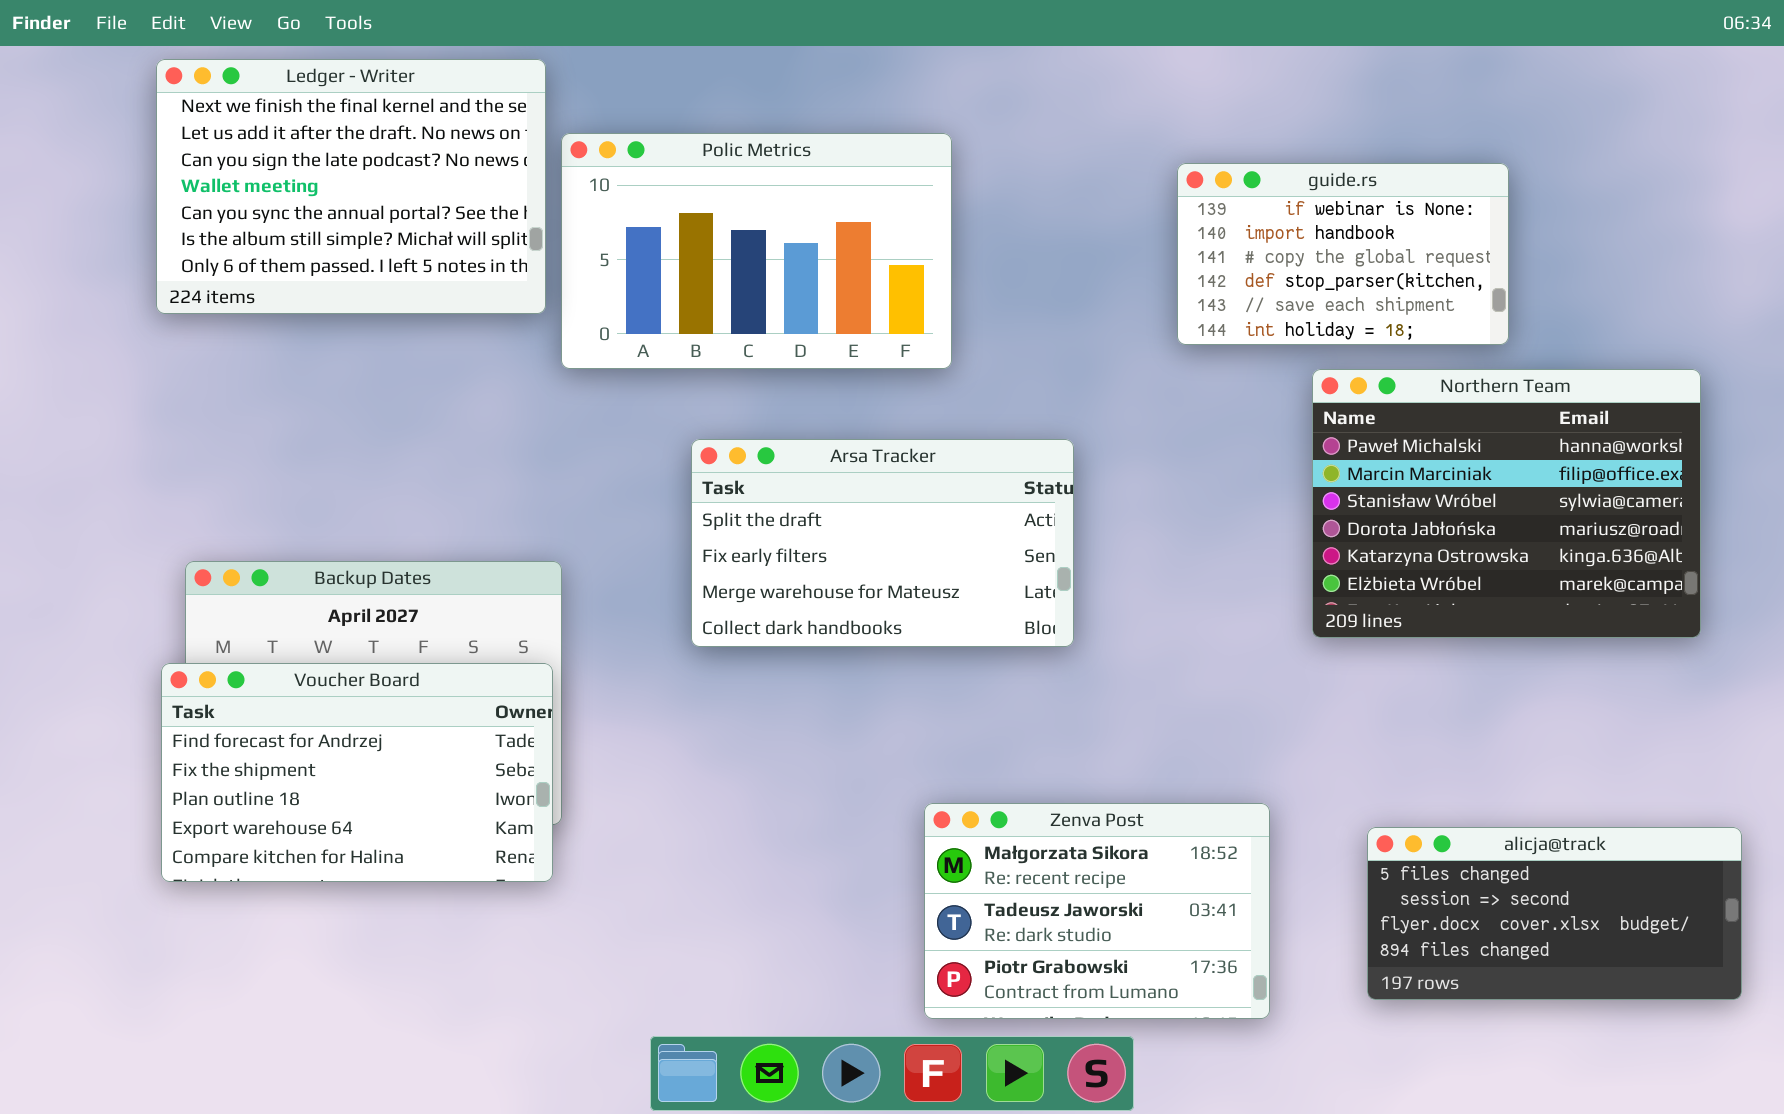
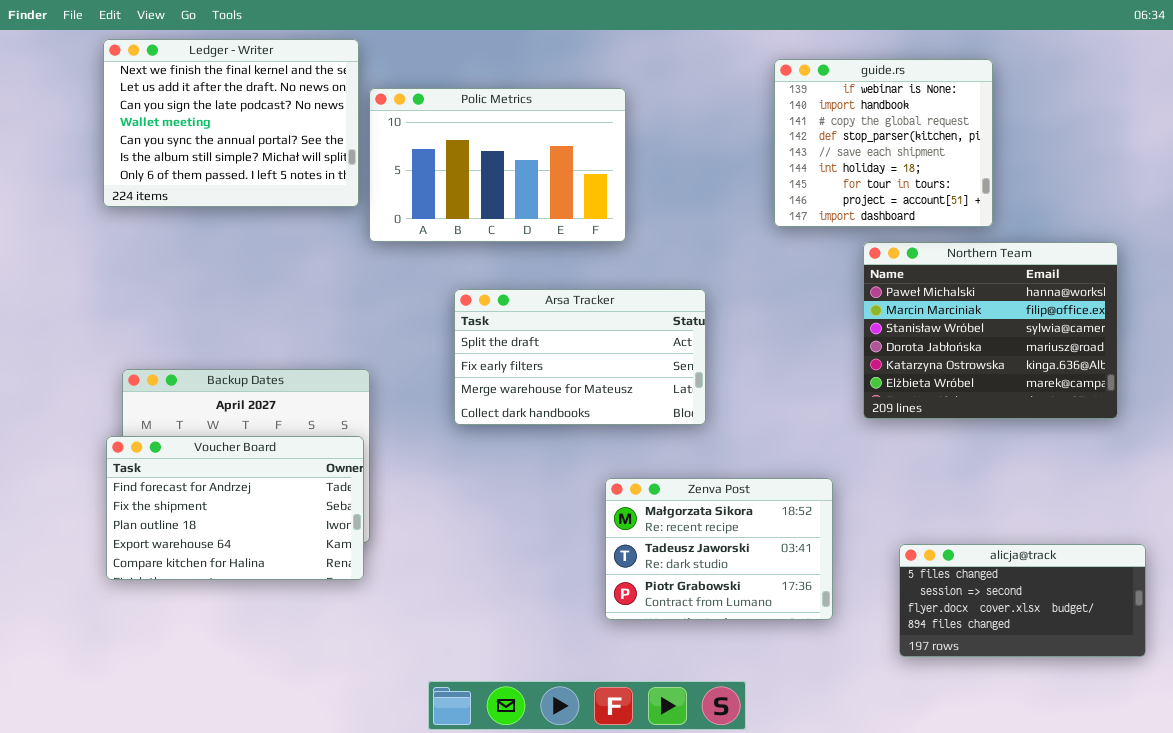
guide.rs: [1177,163,1509,345] -> [774,59,993,227], resized
Zenva Post: [924,803,1270,1019] -> [605,478,833,620], moved

